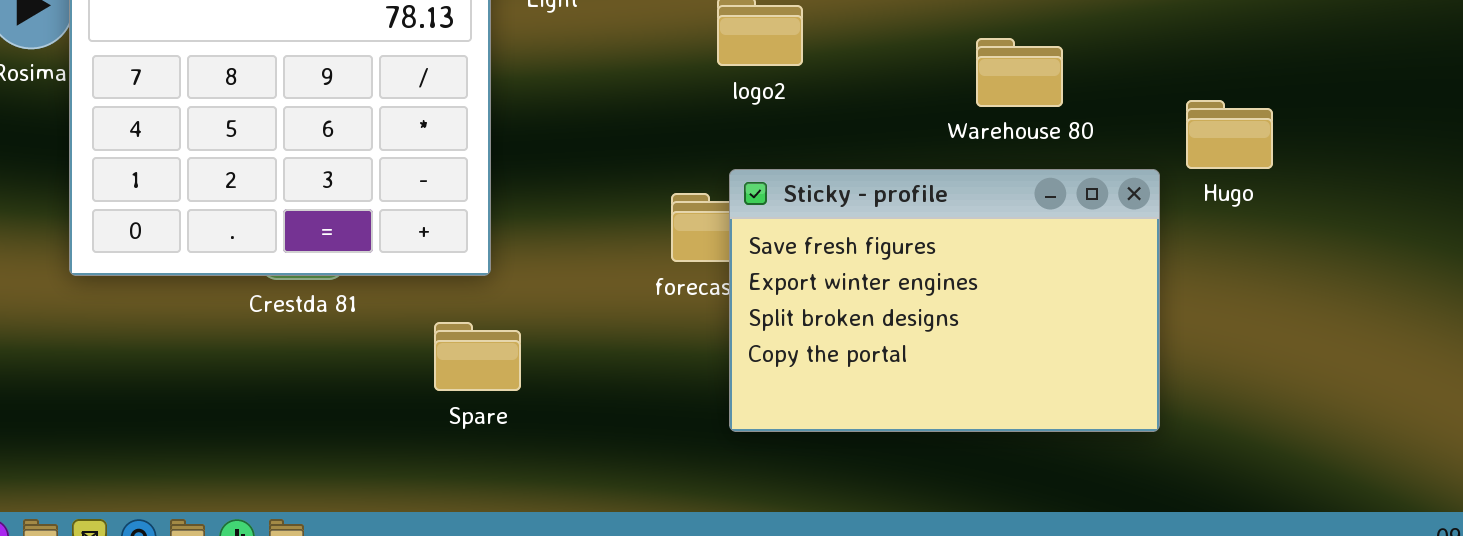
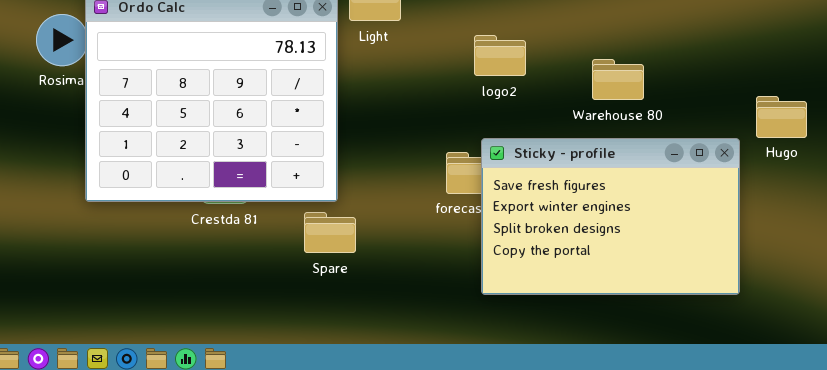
Warehouse 80: [976,38,1063,107] -> [592,59,644,100], moved
Spare: [434,322,521,391] -> [304,212,356,253], moved

